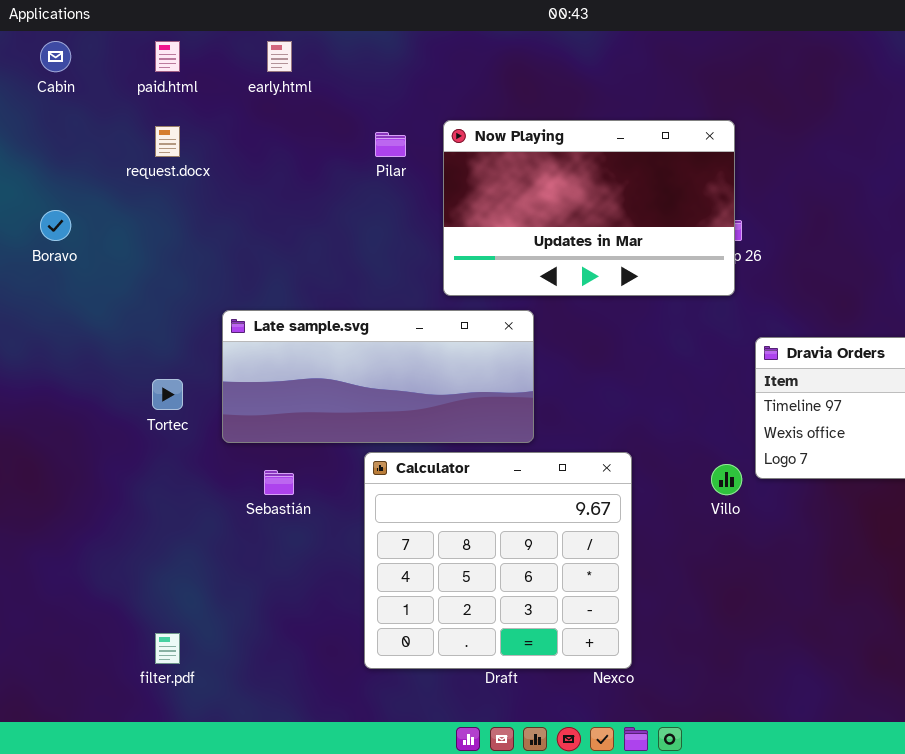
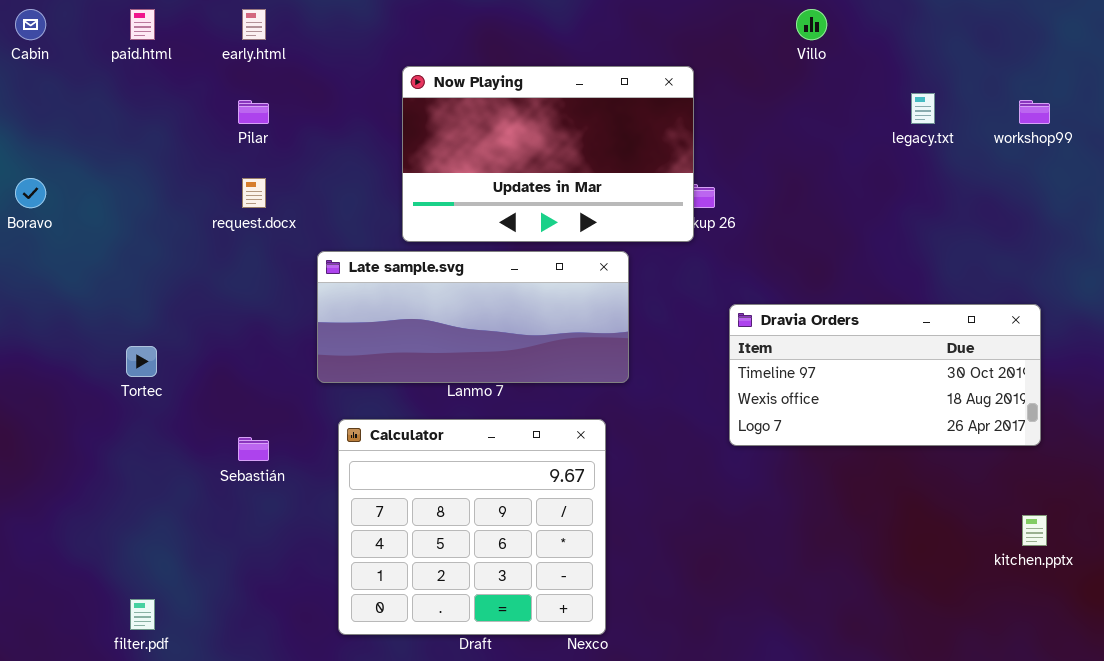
Now Playing: [443,120,735,296] -> [402,66,694,242], moved
request.docx: [155,126,180,157] -> [242,178,266,208], moved
Pilar: [375,132,406,157] -> [238,100,269,124], moved
Late sample.svg: [222,310,534,443] -> [317,251,629,383], moved
Villo: [711,464,742,495] -> [796,9,827,40], moved

